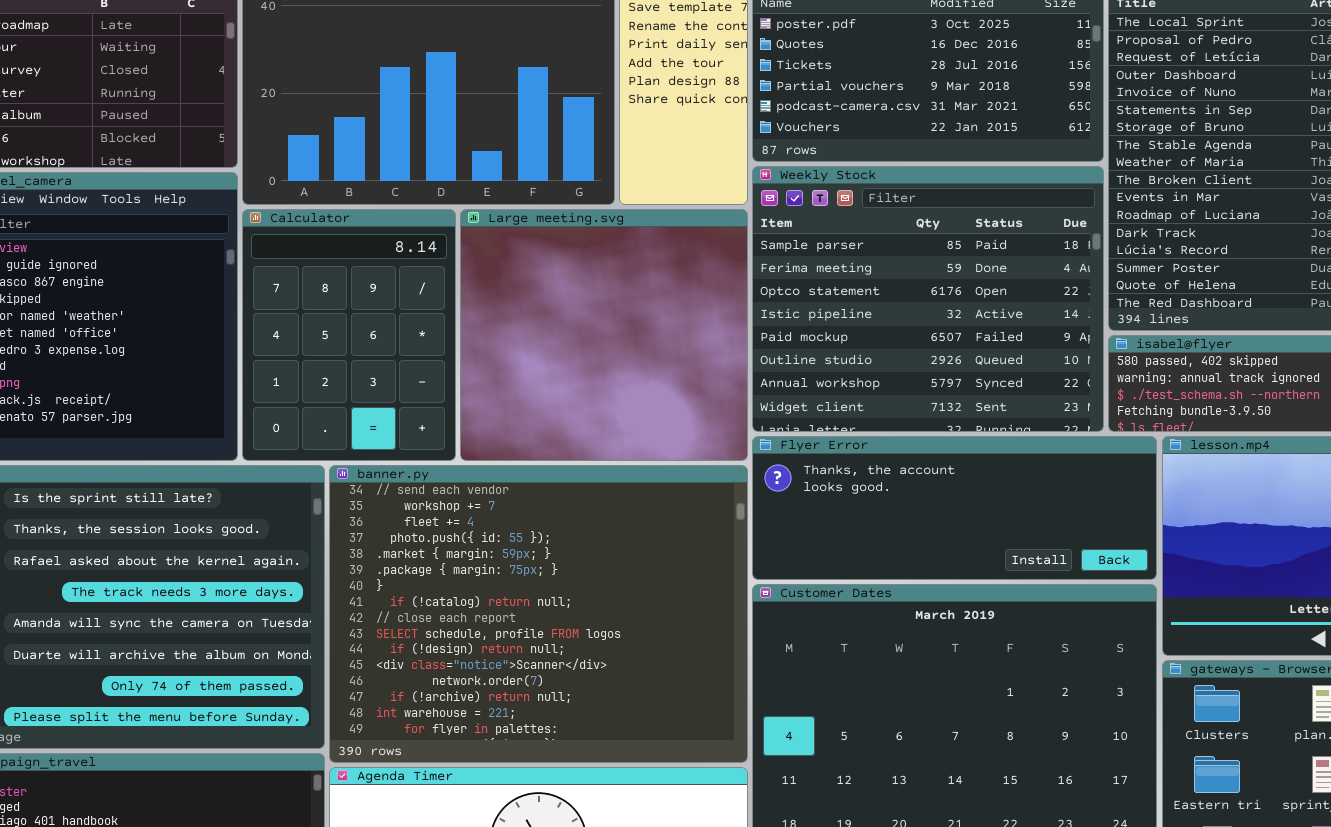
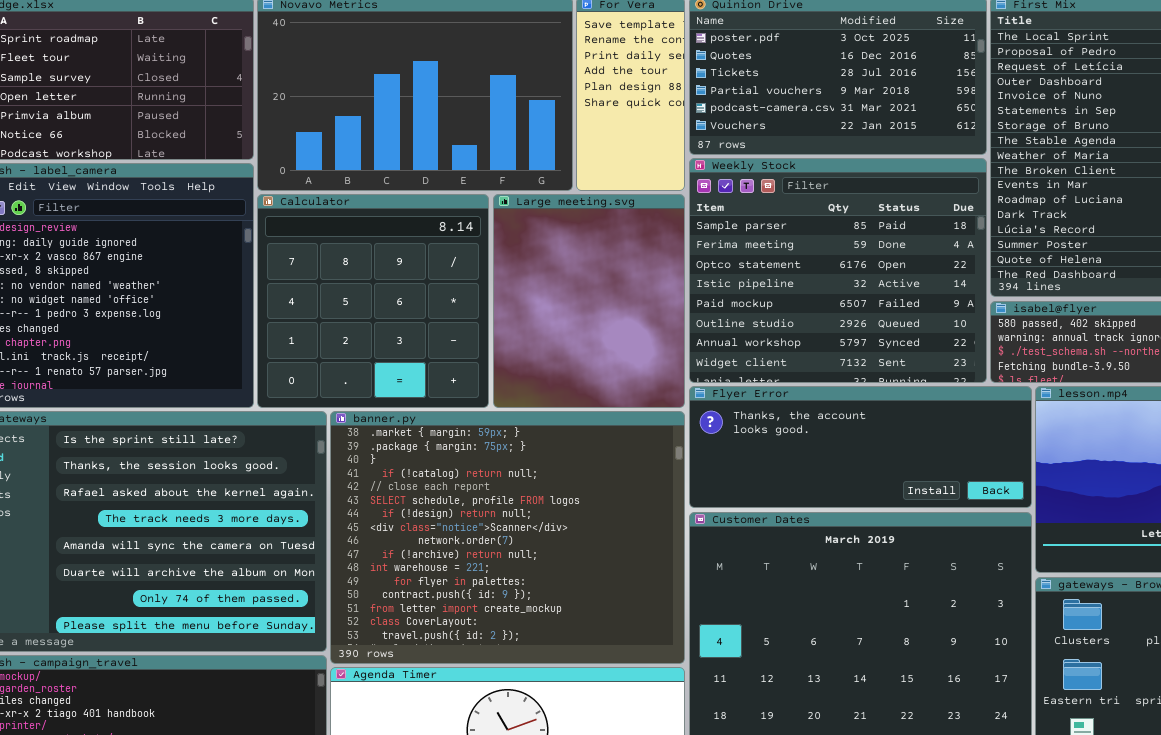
Calculator: [242,209,456,461] -> [257,194,489,408], resized
Large meeting.svg: [460,209,748,461] -> [493,194,685,408], resized
banner.py: [329,465,748,763] -> [330,411,685,664], scrolled down 4 rows

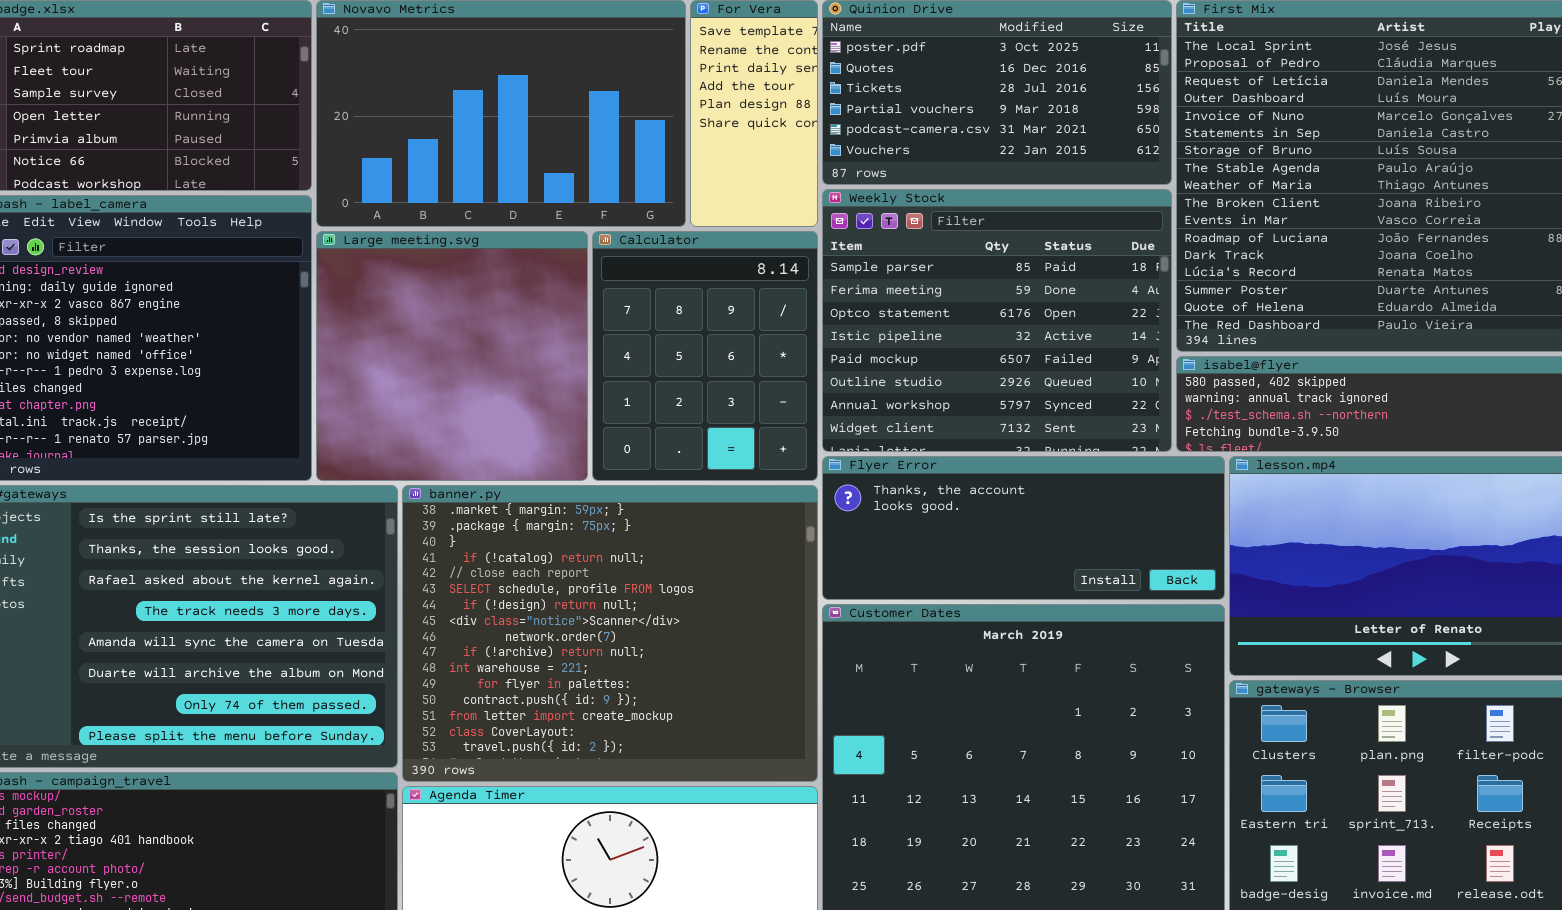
Calculator: [257,194,489,408] -> [592,231,818,481], moved, resized
Large meeting.svg: [493,194,685,408] -> [316,231,588,481], moved, resized

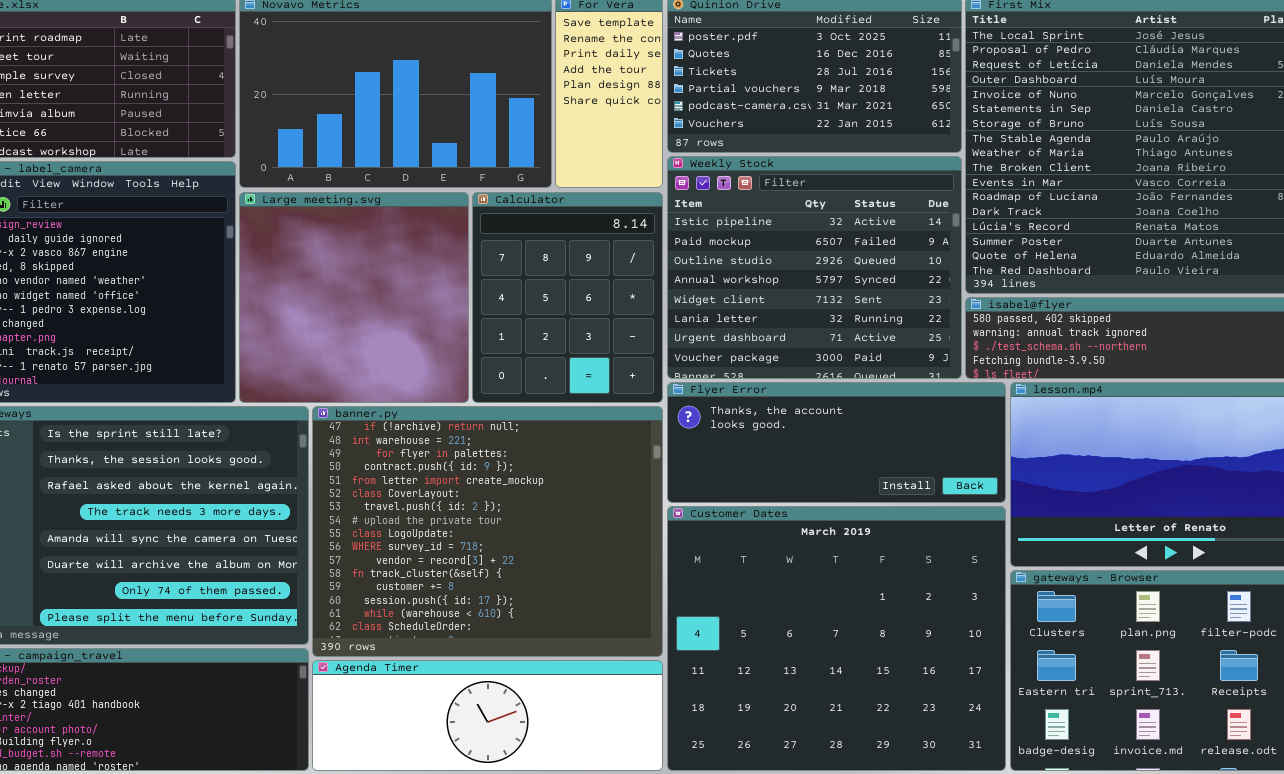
Weekly Stock: [822,189,1172,452] -> [667,156,962,379], scrolled down 3 rows
banner.py: [402,485,818,782] -> [312,406,663,657], scrolled down 9 rows

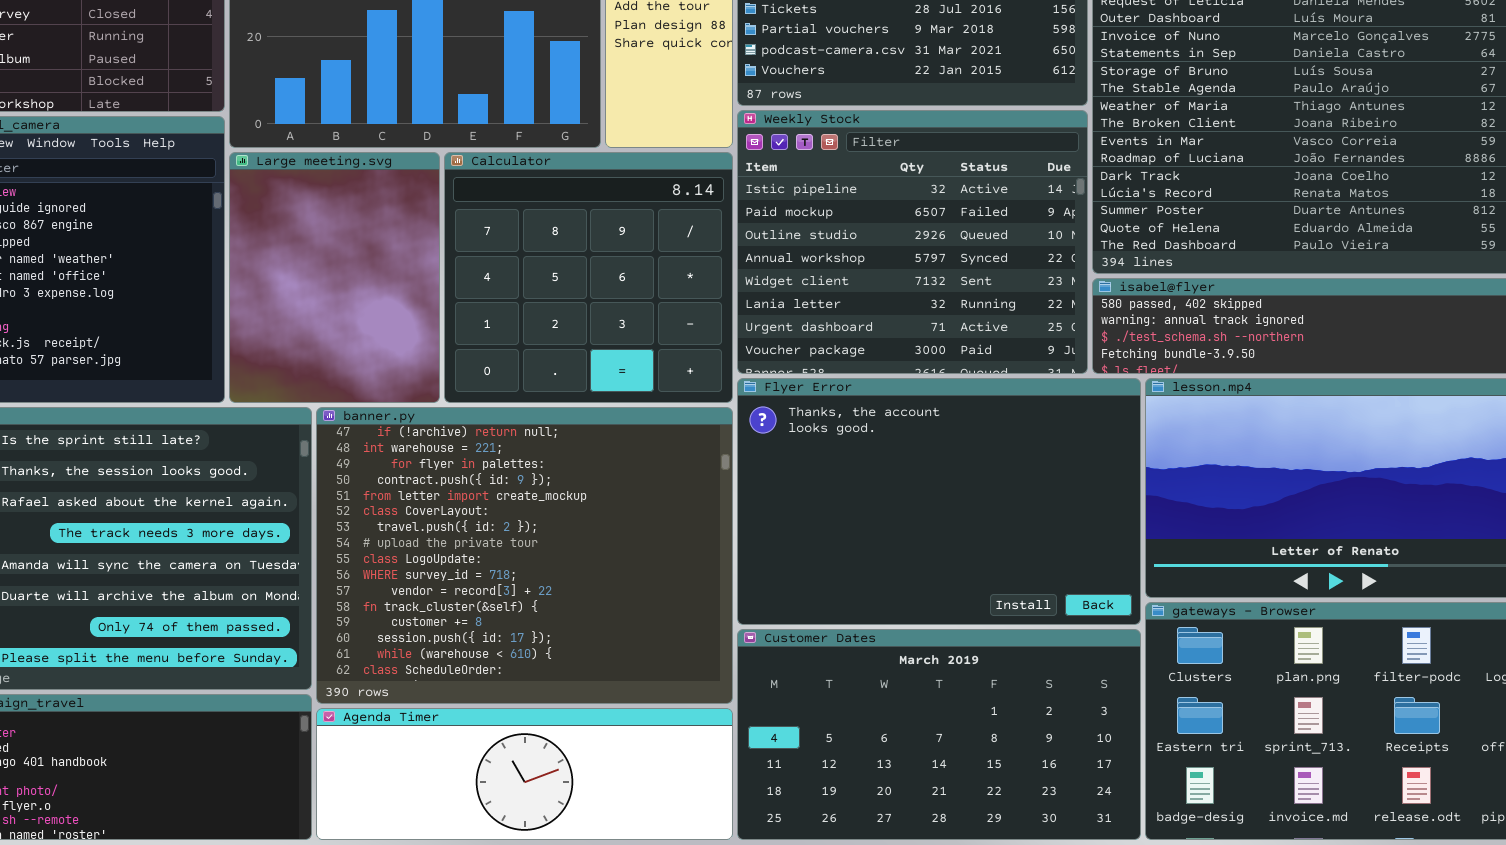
Large meeting.svg: [239,192,469,403] -> [229,152,440,403], resized
Calculator: [472,192,663,403] -> [444,152,733,403], resized
Flyer Error: [667,382,1006,503] -> [737,378,1141,625], resized
Customer Dates: [667,506,1006,771] -> [737,629,1141,840], resized

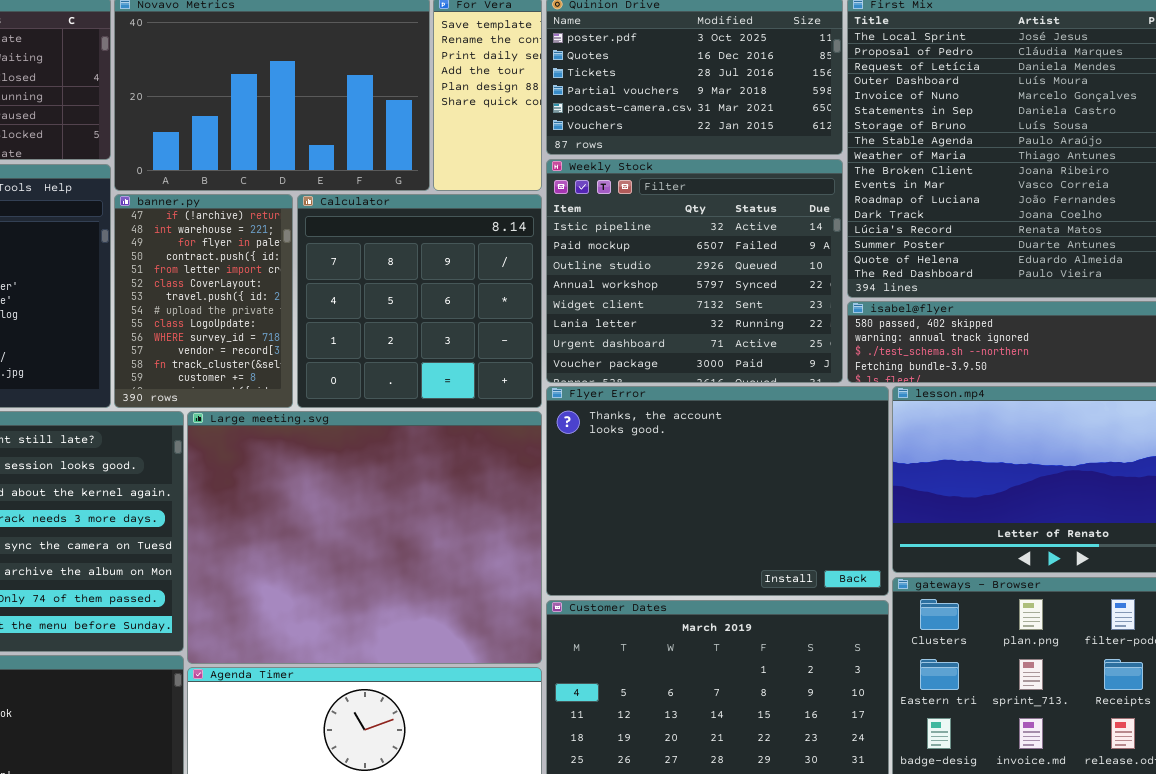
Large meeting.svg: [229,152,440,403] -> [187,411,542,664], moved, resized
banner.py: [316,407,733,704] -> [114,194,293,408], moved, resized

